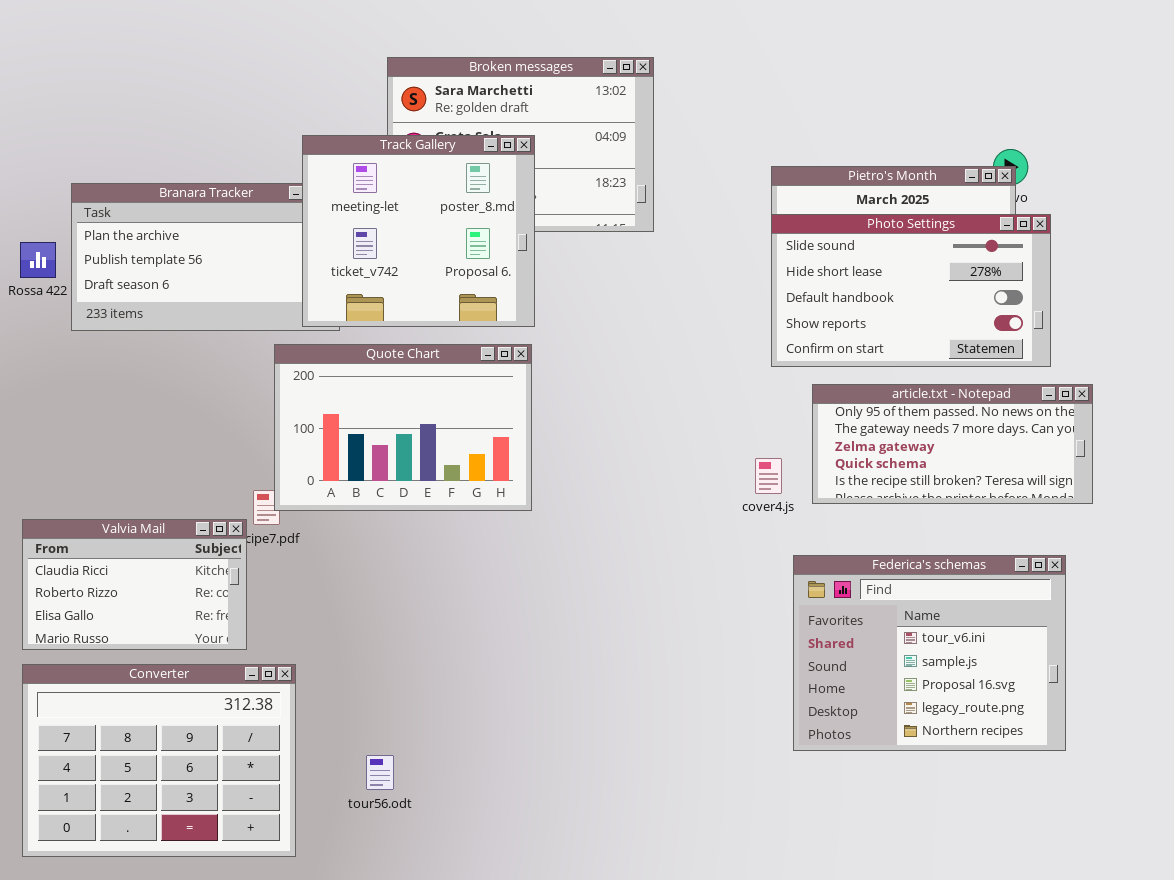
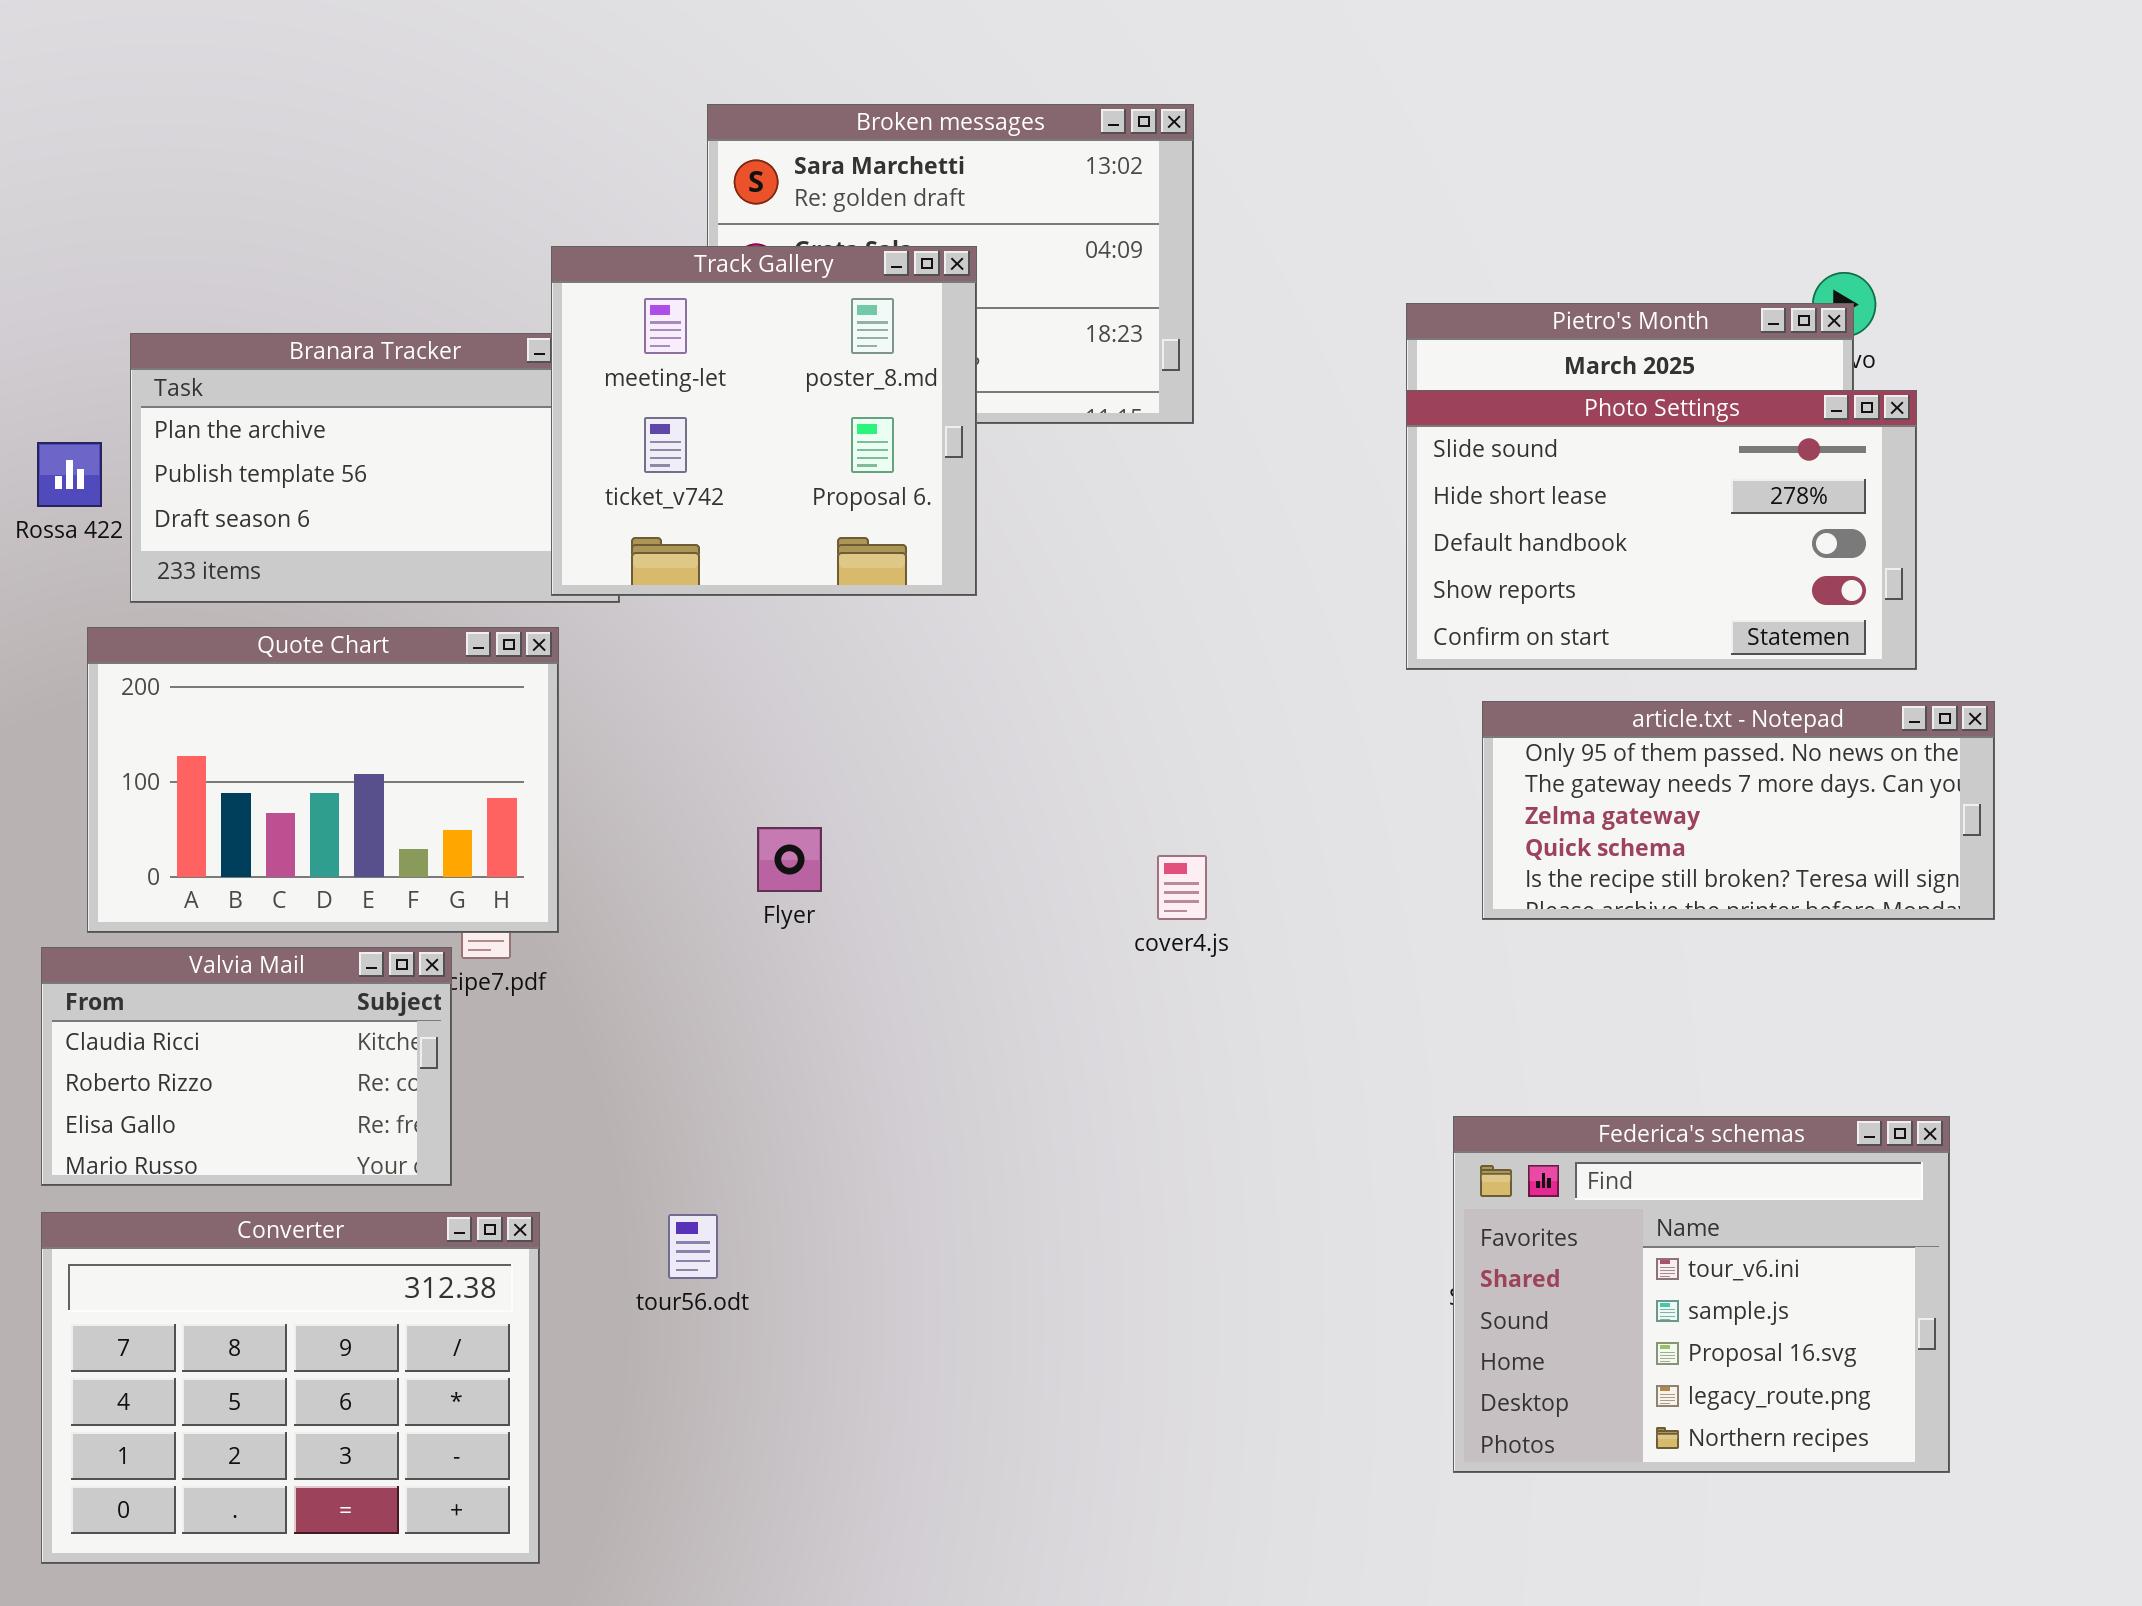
Quote Chart: [274,344,532,511] -> [87,627,559,933], moved
cover4.js: [755,458,782,494] -> [1157,855,1207,920], moved
Federica's schemas: [793,555,1066,751] -> [1453,1116,1950,1473], moved
tour56.odt: [366,755,394,790] -> [668,1214,718,1279], moved

